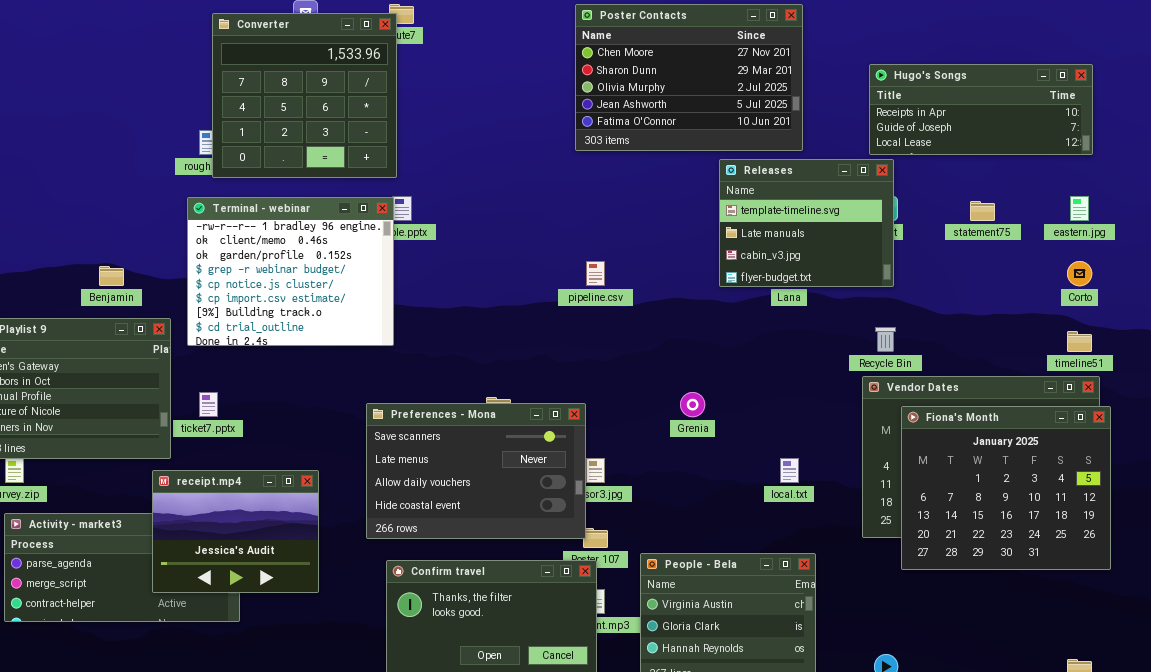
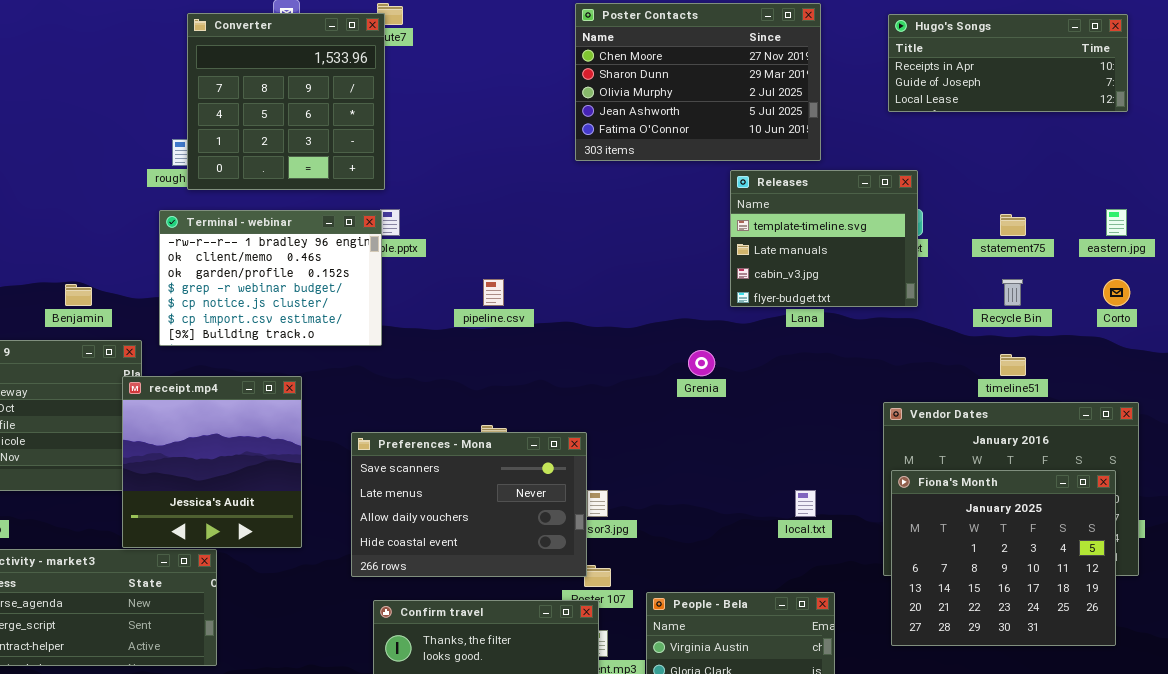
Hugo's Songs: [869,64,1093,155] -> [888,14,1128,112], moved
Terminal - webinar: [187,197,394,346] -> [159,210,382,346], resized
pipeline.csv: [586,261,605,286] -> [483,279,504,306], moved
Recycle Bin: [875,327,896,352] -> [1002,279,1023,306], moved
timeline51: [1067,331,1092,352] -> [1000,354,1026,376], moved
Grenia: [680,392,705,417] -> [688,350,715,376], moved
Fiona's Month: [901,406,1111,570] -> [891,470,1116,646], moved
receipt.mp4: [152,470,319,593] -> [122,376,302,548], moved, resized

